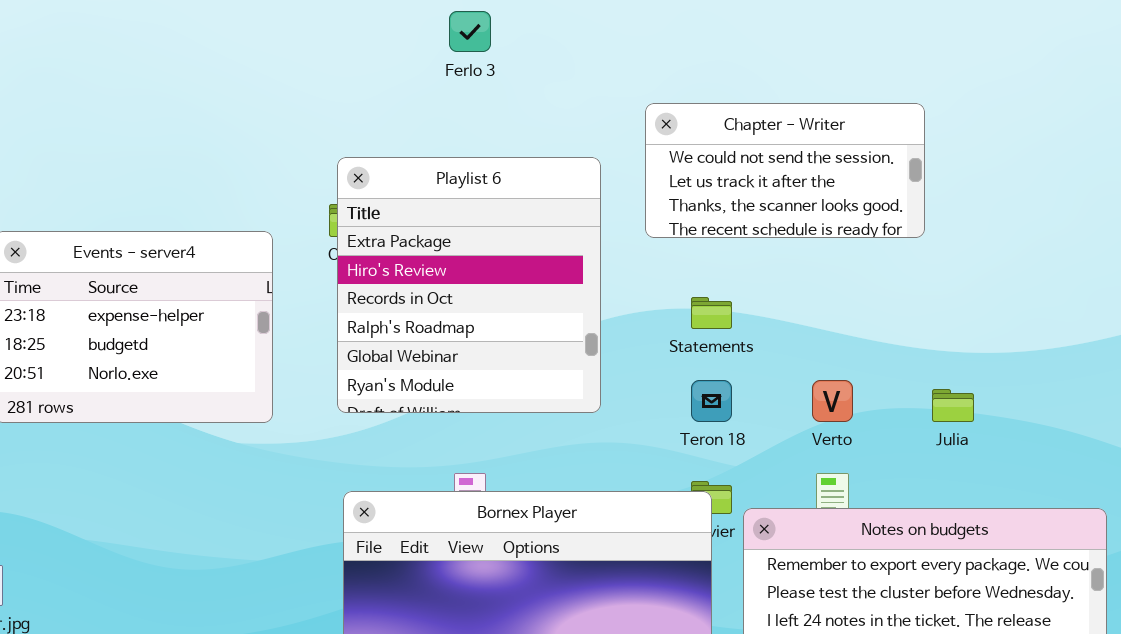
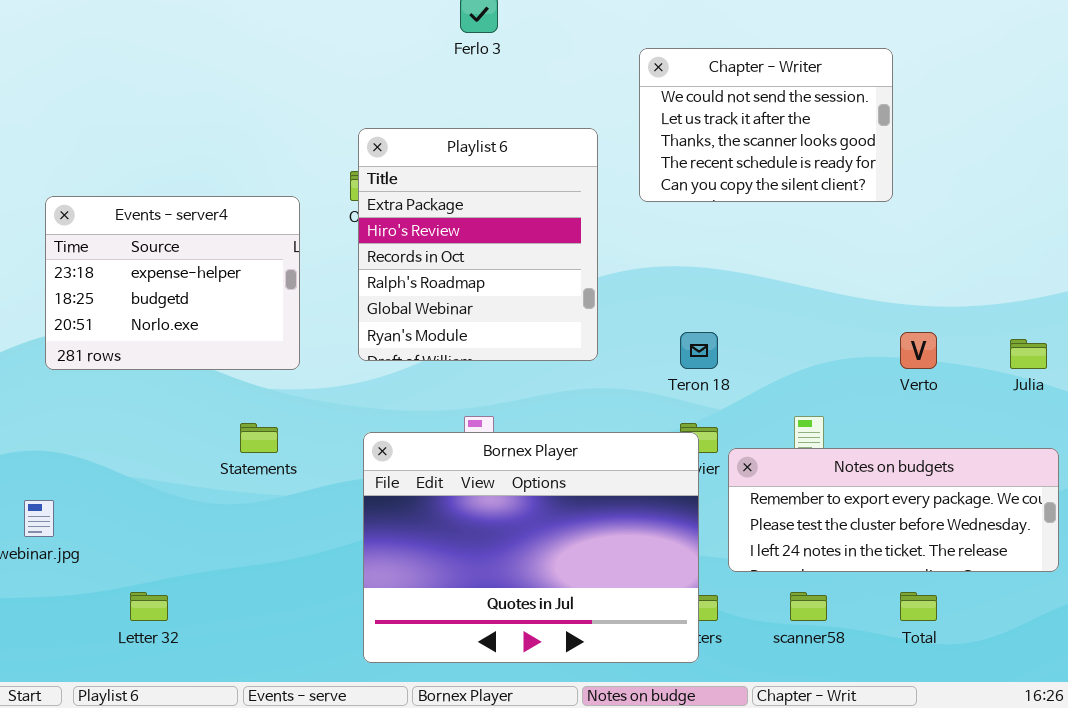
Chapter - Writer: [645,103,925,238] -> [639,48,893,202], resized
Statements: [691,297,732,329] -> [240,423,278,453], moved
Verto: [812,380,853,422] -> [900,332,937,369], moved
Julia: [932,389,974,422] -> [1010,339,1047,369], moved

